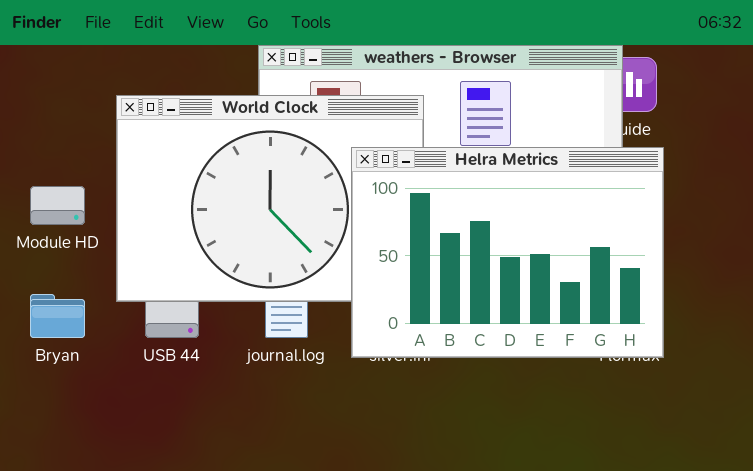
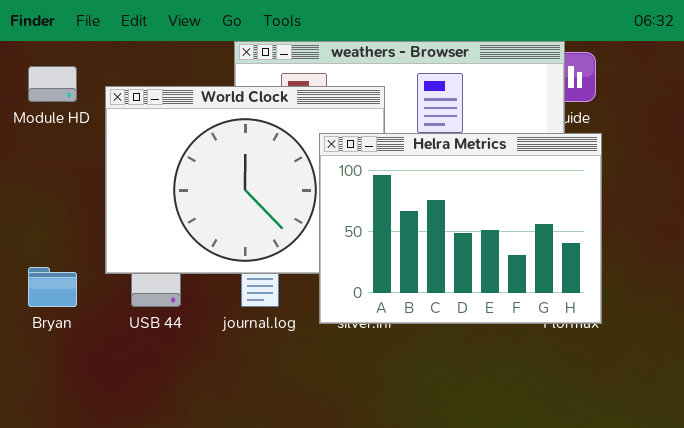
Module HD: [30,186,85,225] -> [28,66,77,102], moved

